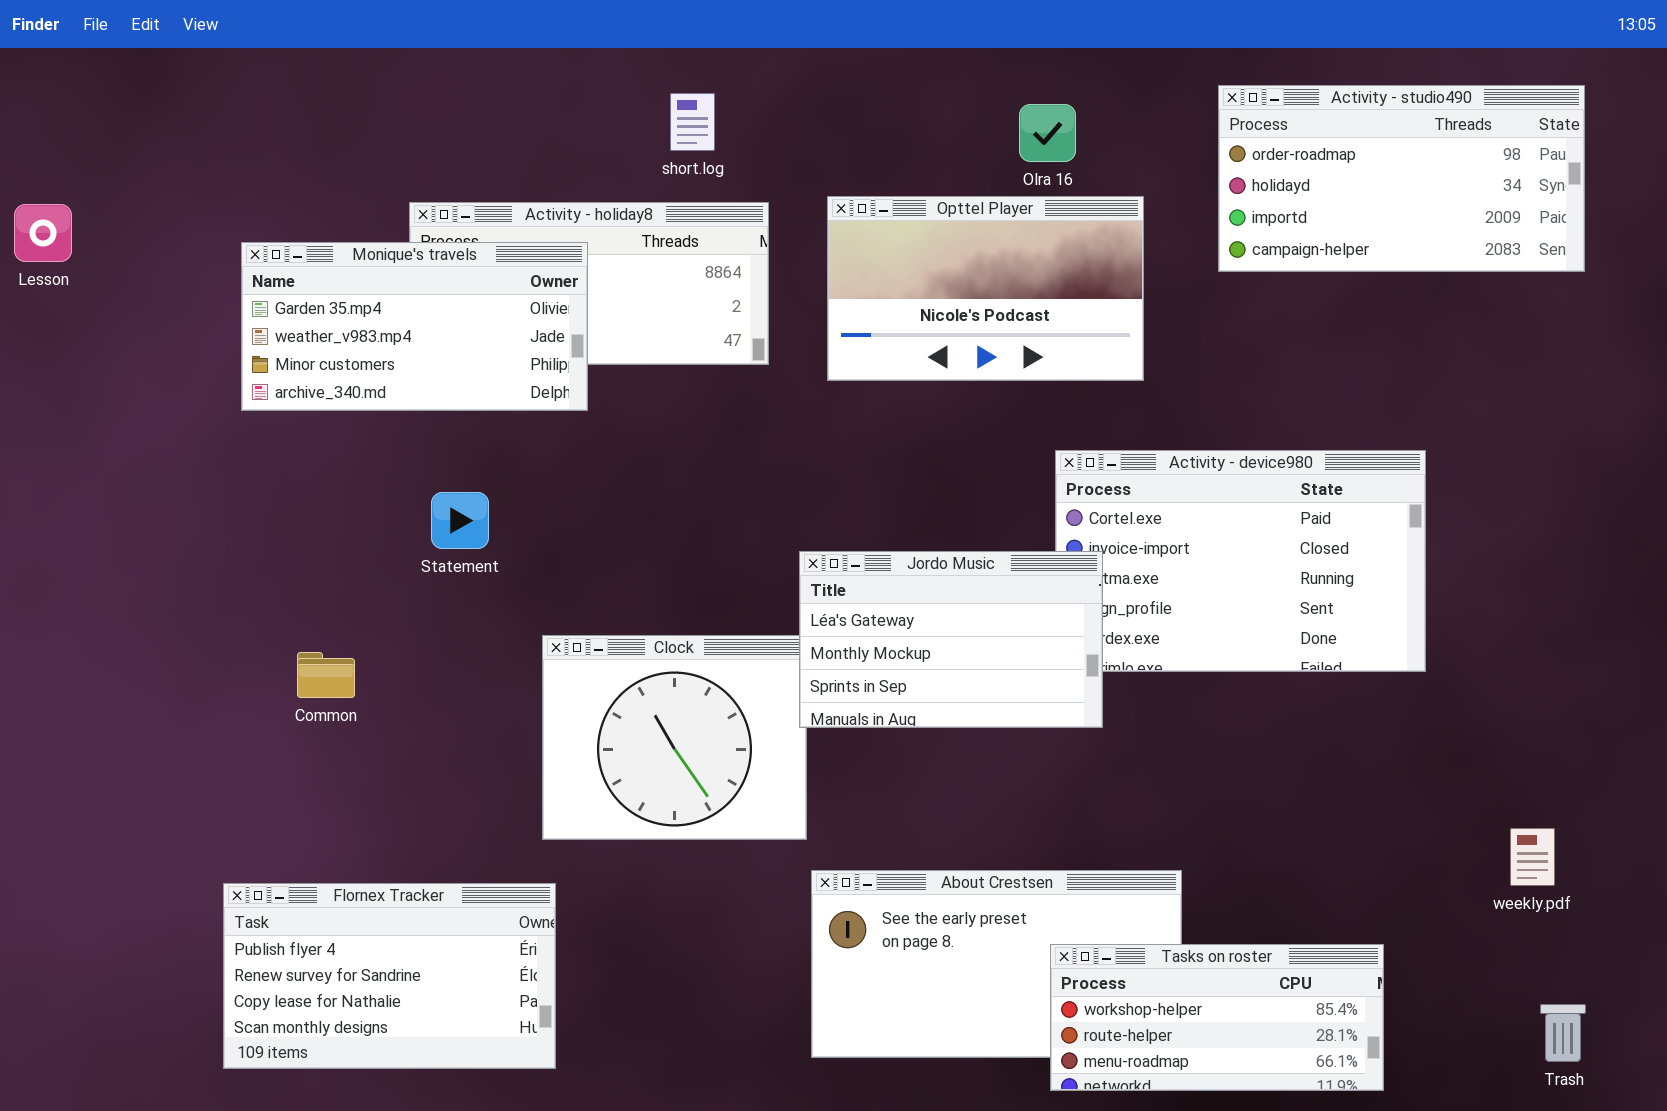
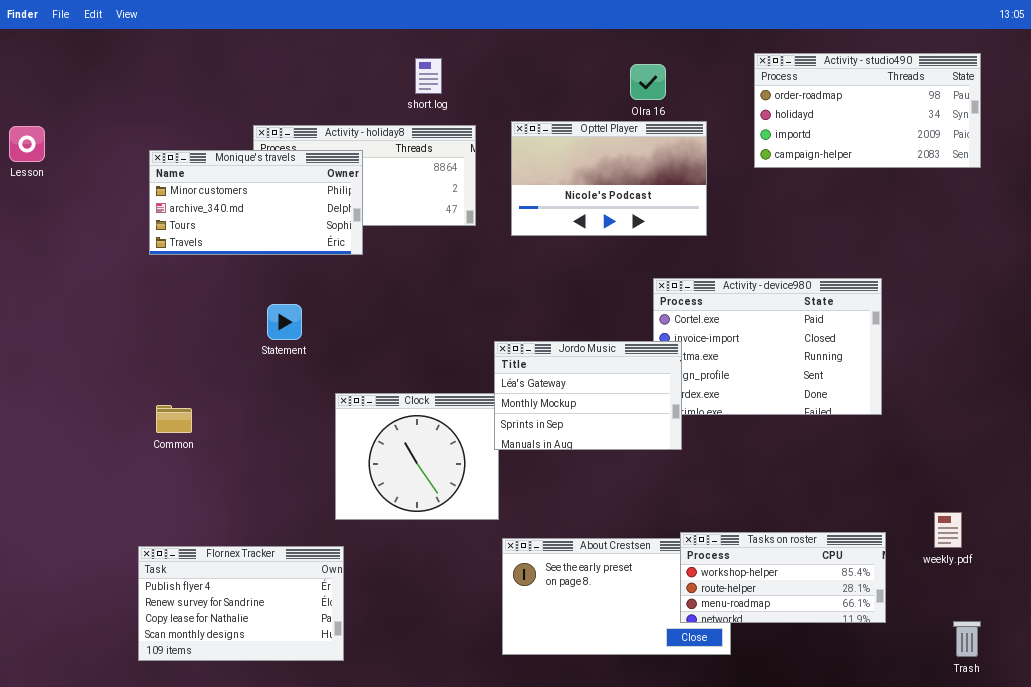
Monique's travels: [241,242,588,411] -> [149,150,363,255], scrolled down 2 rows
Common: [297,652,355,698] -> [156,405,192,433], moved
Tasks on roster: [1050,944,1384,1091] -> [680,532,886,623], moved

